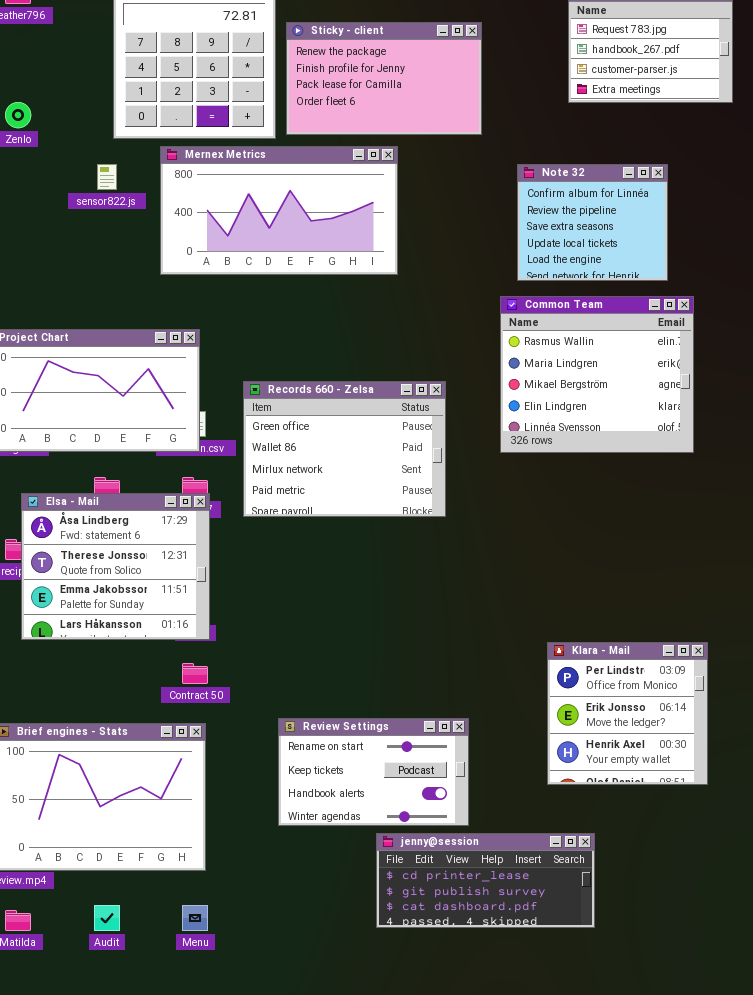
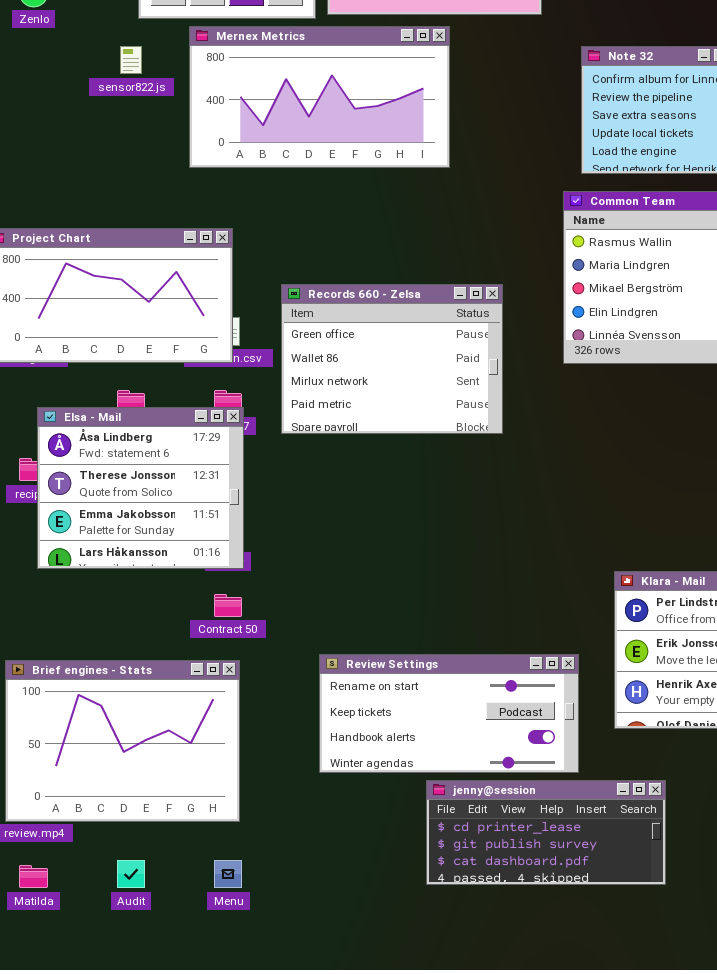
Review Settings: [278,718,469,826] -> [319,654,579,773], resized

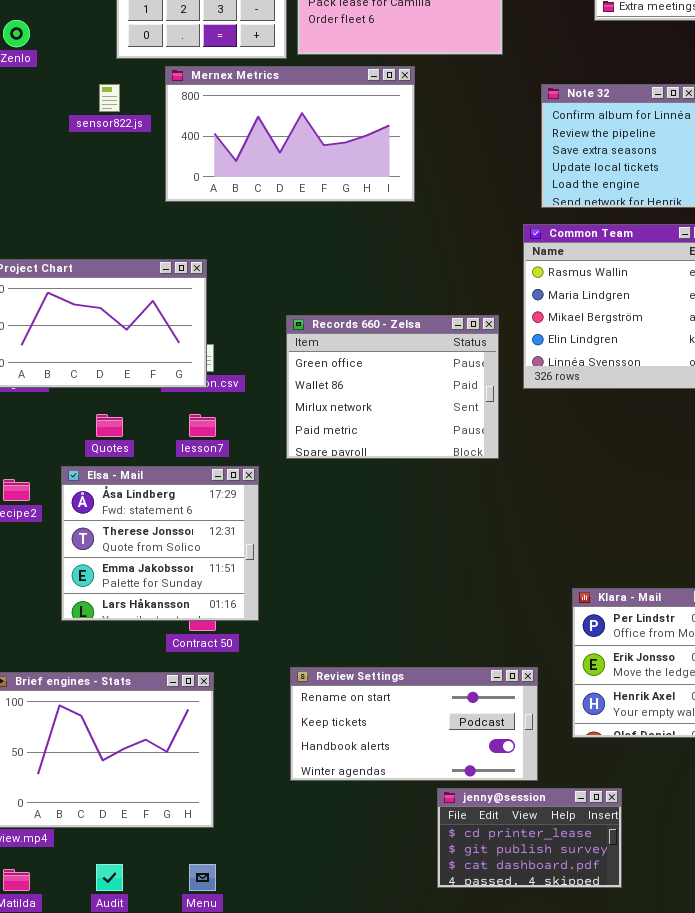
Records 660 - Zelsa: [281,284,503,434] -> [286,315,499,459], moved
Elsa - Mail: [37,407,244,569] -> [61,466,259,621], moved
jenny@session: [426,780,666,885] -> [437,788,622,888], resized

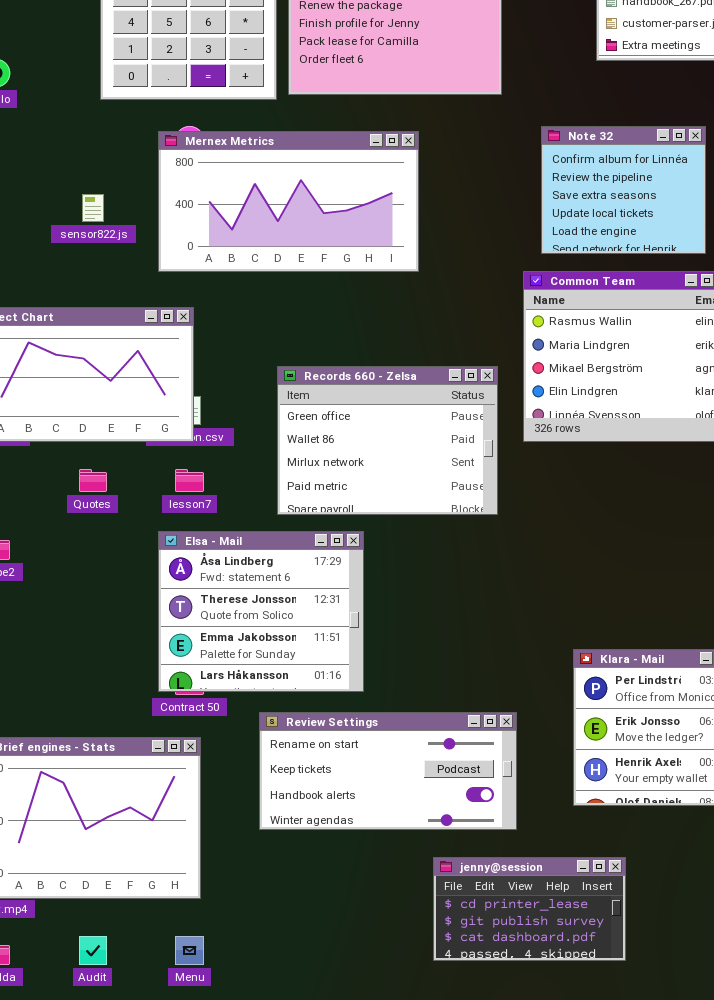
Mernex Metrics: [165,66,415,202] -> [158,131,419,272], moved
sensor822.js: [99,84,120,112] -> [82,194,104,222], moved
Elsa - Mail: [61,466,259,621] -> [158,531,364,692], moved
Review Settings: [290,667,538,781] -> [259,712,517,830], moved

